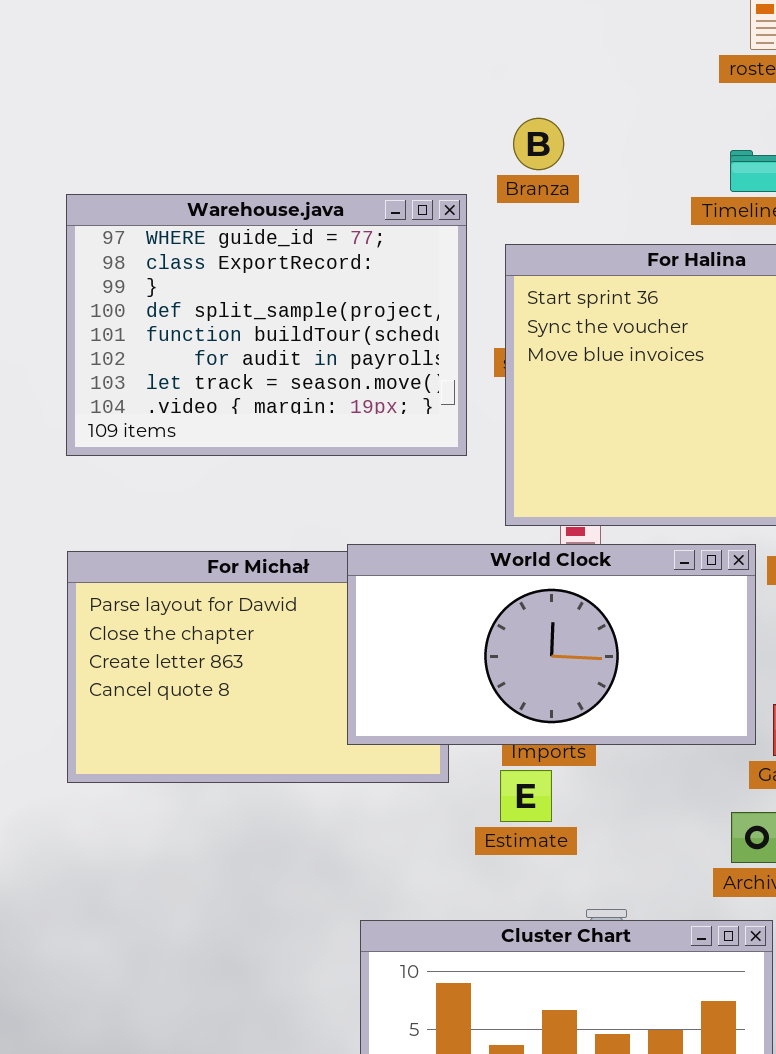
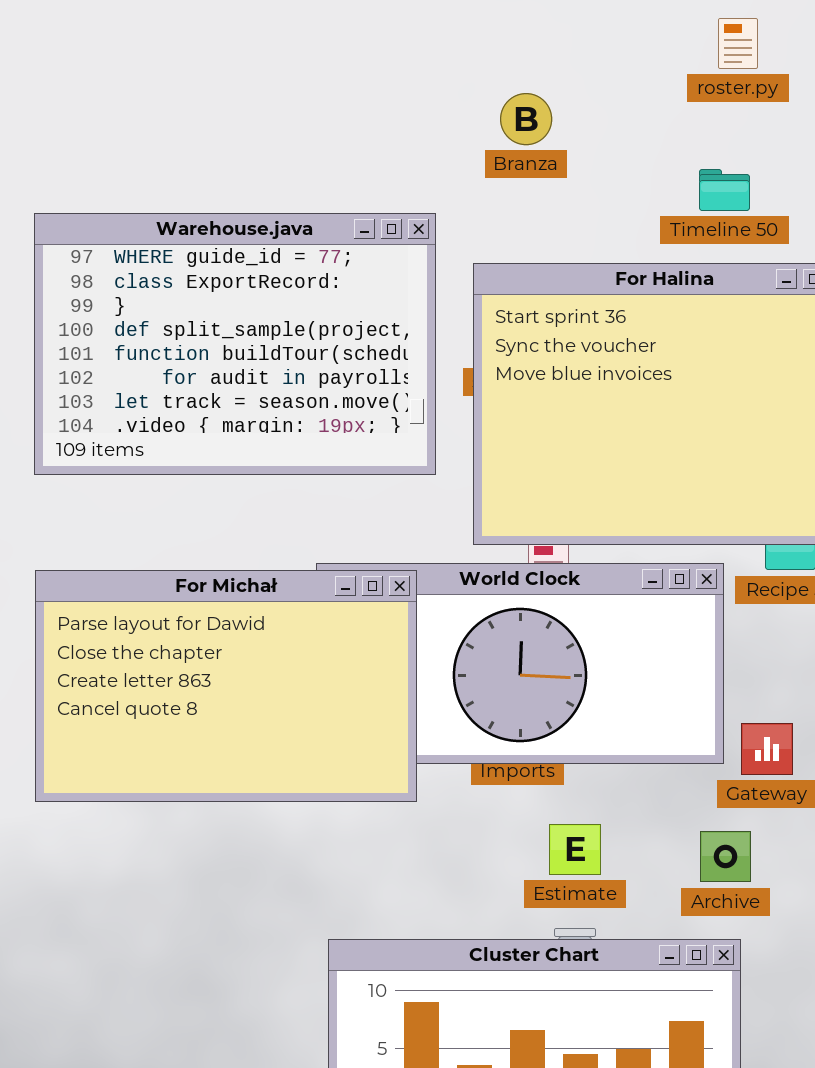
Branza: [513,118,564,170] -> [500,93,552,145], moved
For Michał: [67,551,449,783] -> [35,570,417,802], raised
Estimate: [500,770,552,822] -> [549,824,601,875], moved

